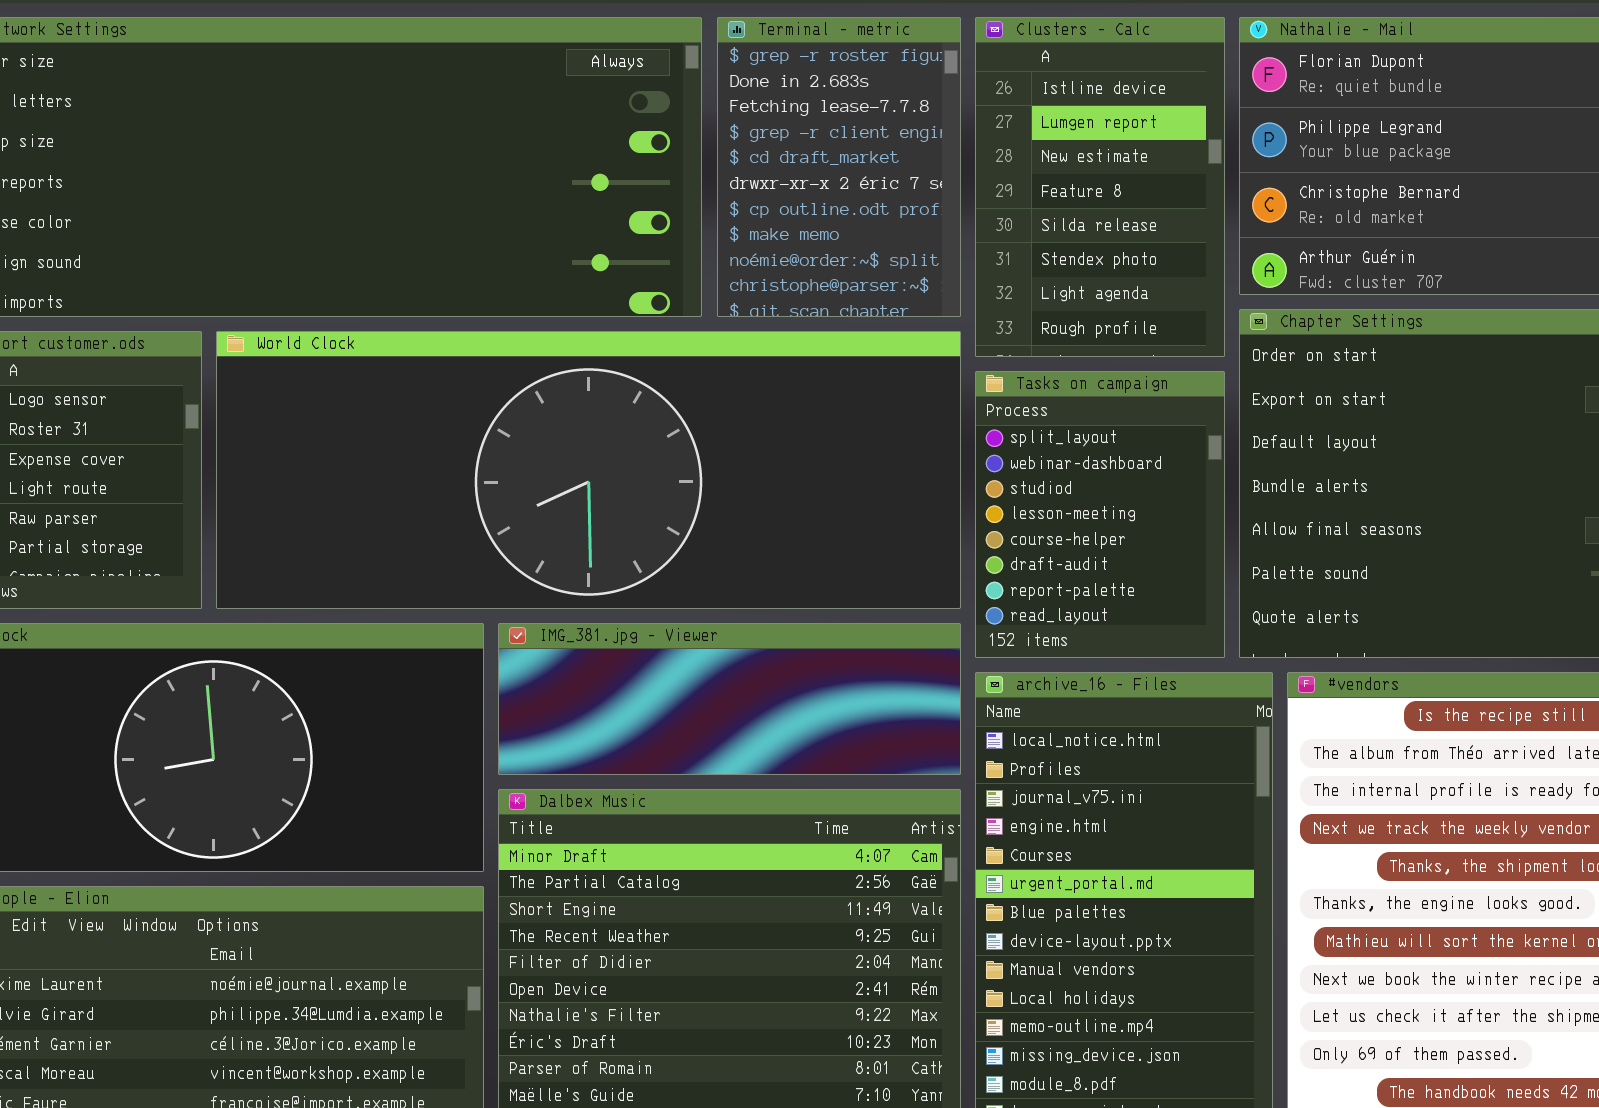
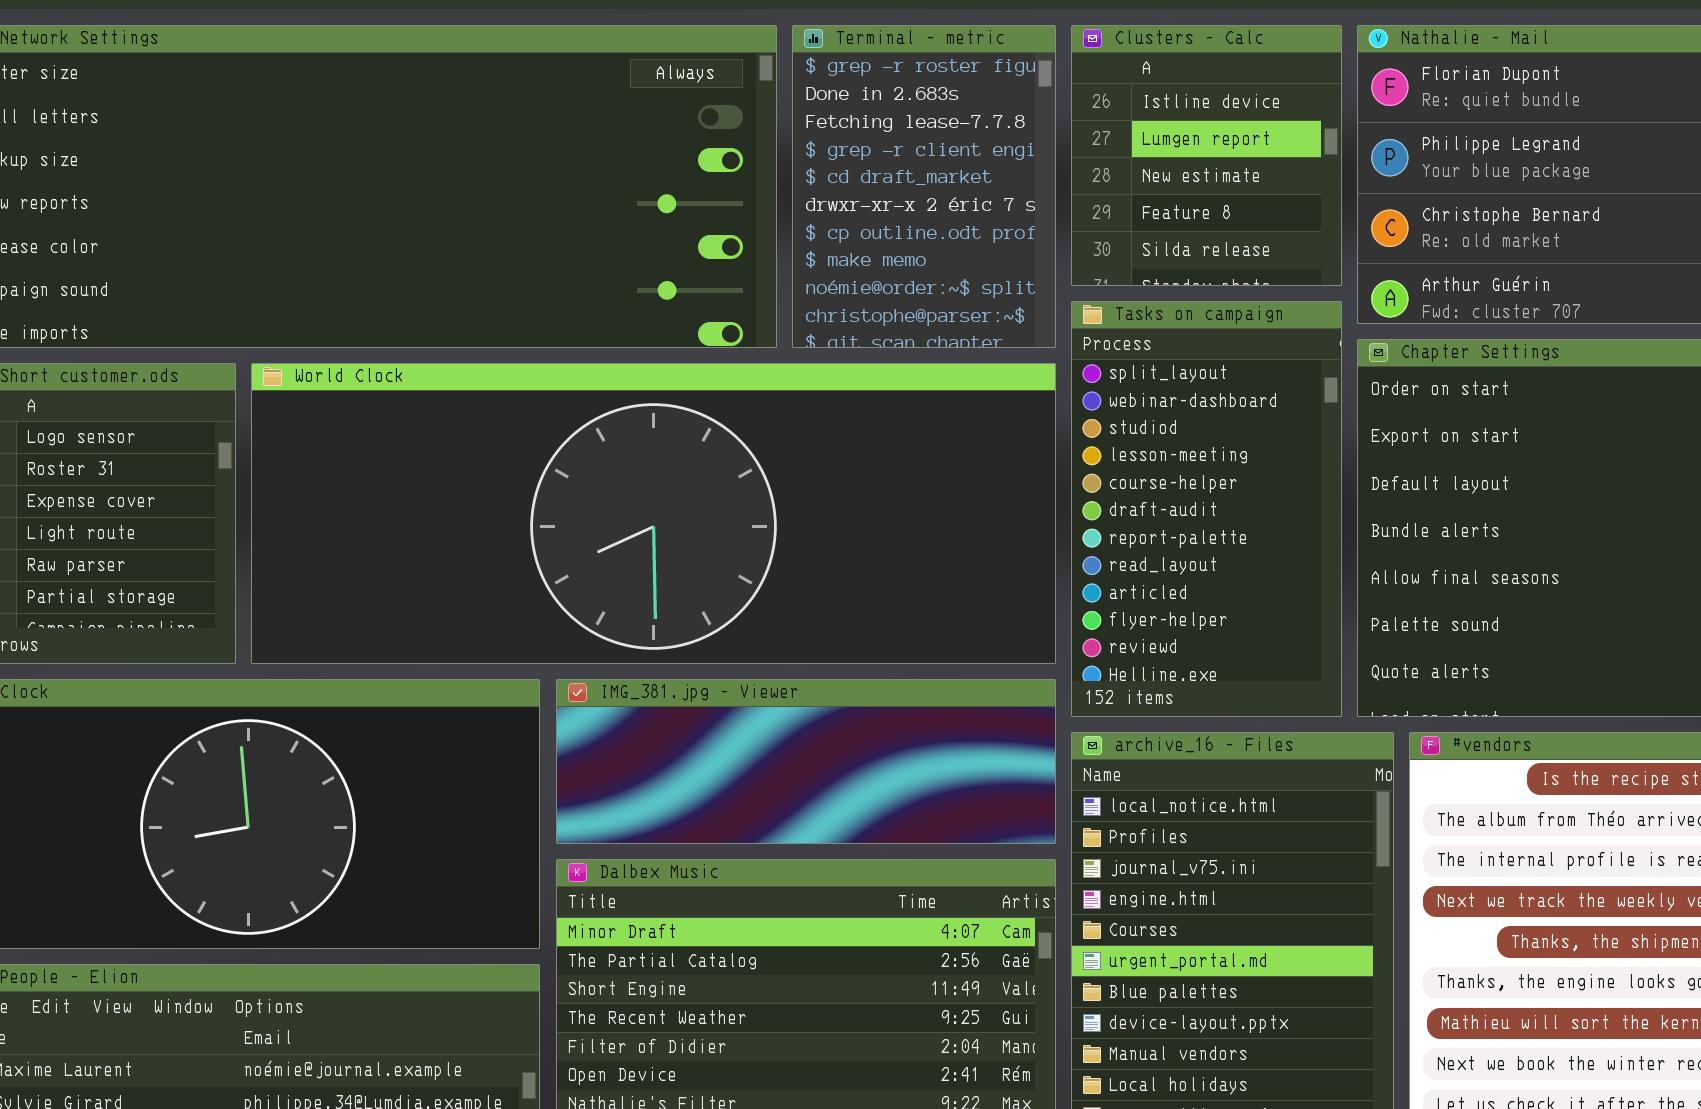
Clusters - Calc: [975,17,1225,357] -> [1071,25,1342,286], resized
Tasks on campaign: [975,371,1225,658] -> [1071,301,1342,717], resized

